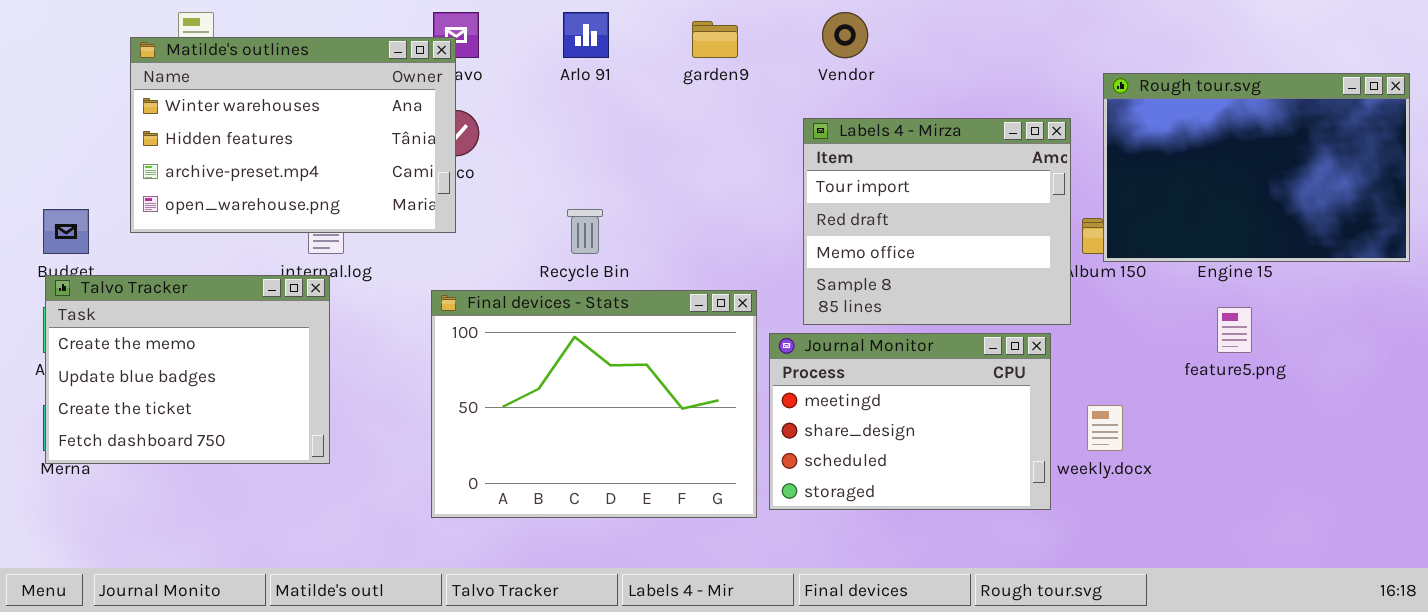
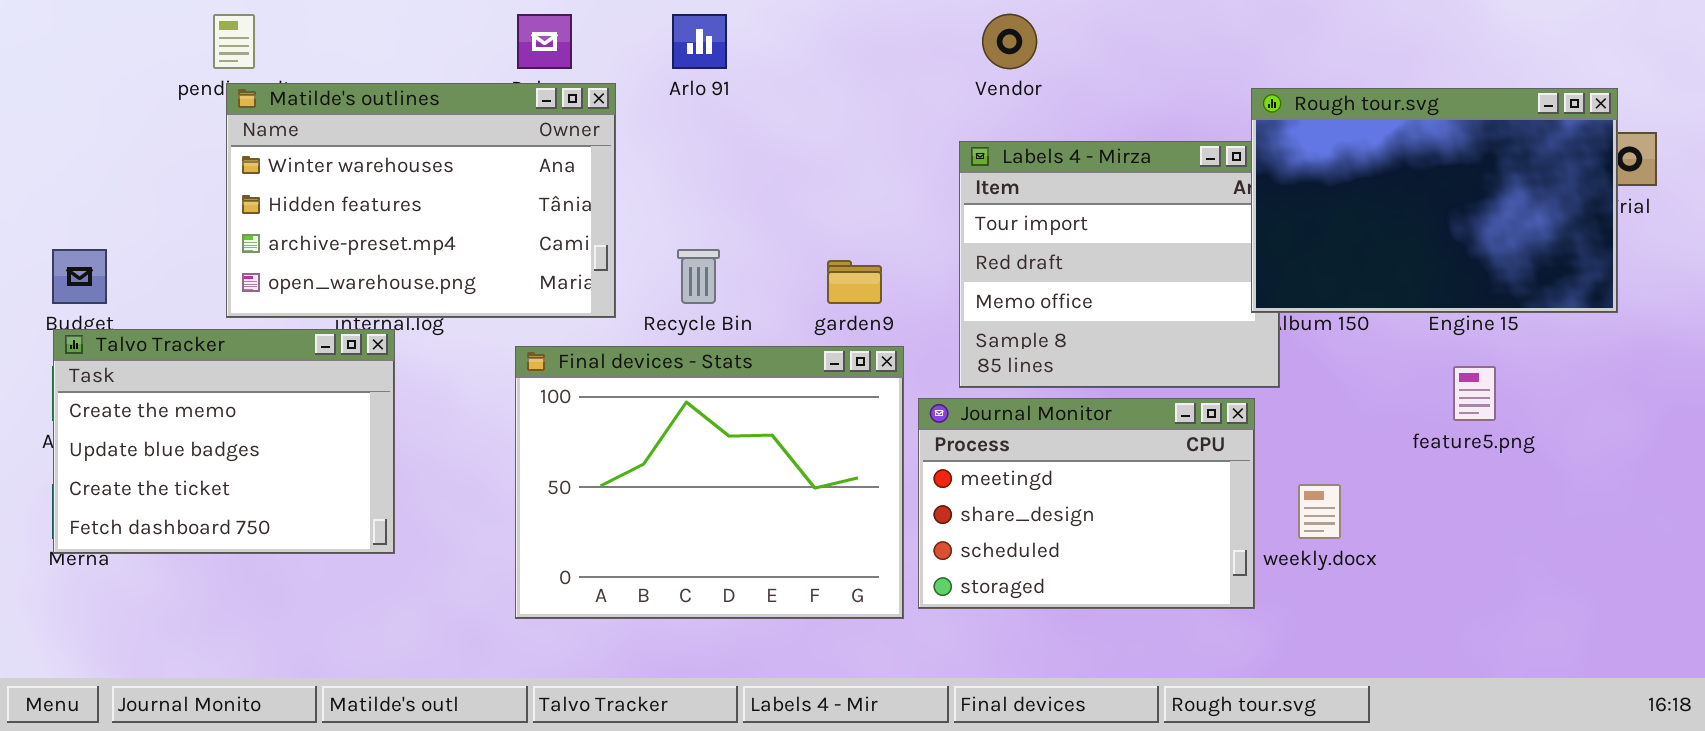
garden9: [692,21,738,58] -> [827,260,882,304], moved
Matilde's outlines: [130,37,456,233] -> [226,83,616,318], moved
Rough tour.svg: [1103,73,1410,262] -> [1251,88,1618,313], moved

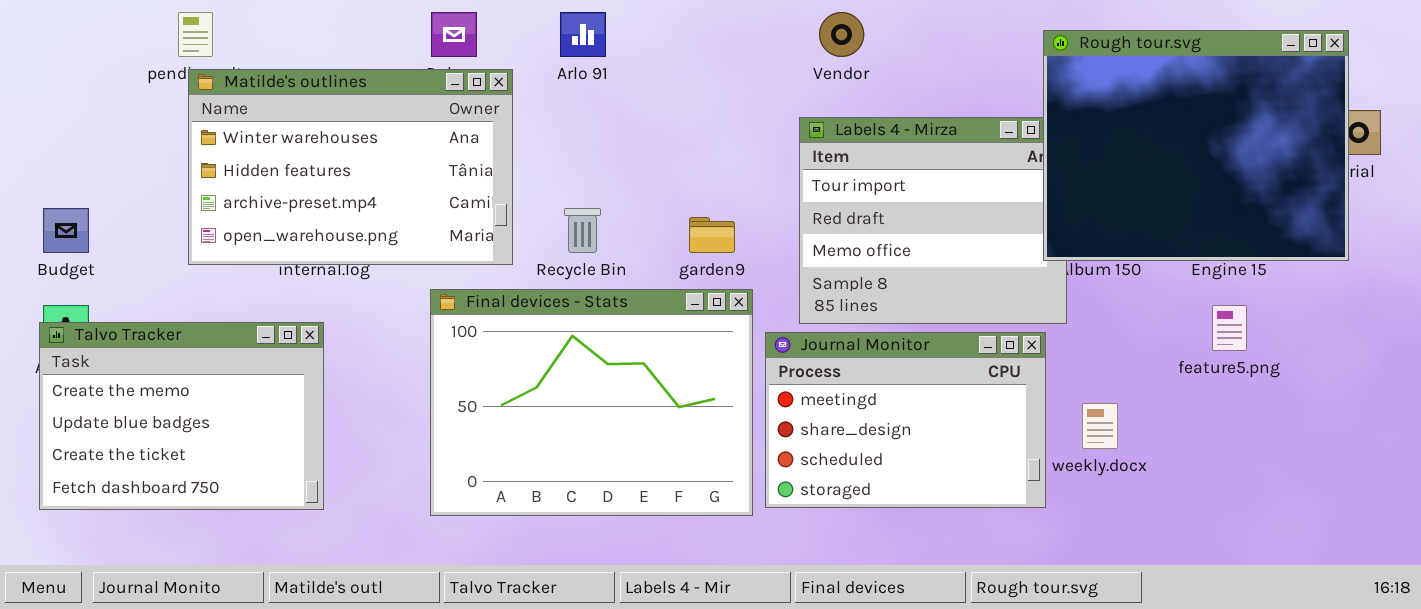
Rough tour.svg: [1251,88,1618,313] -> [1043,30,1349,261], resized
Talvo Tracker: [53,329,395,554] -> [39,322,324,510], moved

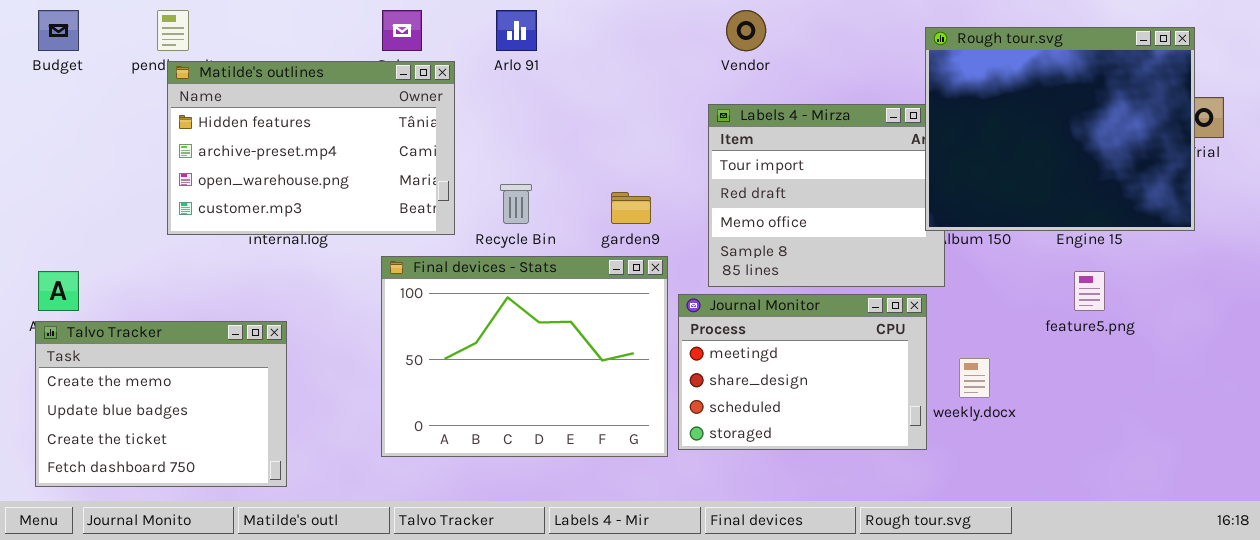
Matilde's outlines: [188,69,513,265] -> [167,61,455,235], scrolled down 1 row
Budget: [43,208,89,253] -> [38,10,79,51], moved
Talvo Tracker: [39,322,324,510] -> [35,321,287,487], moved

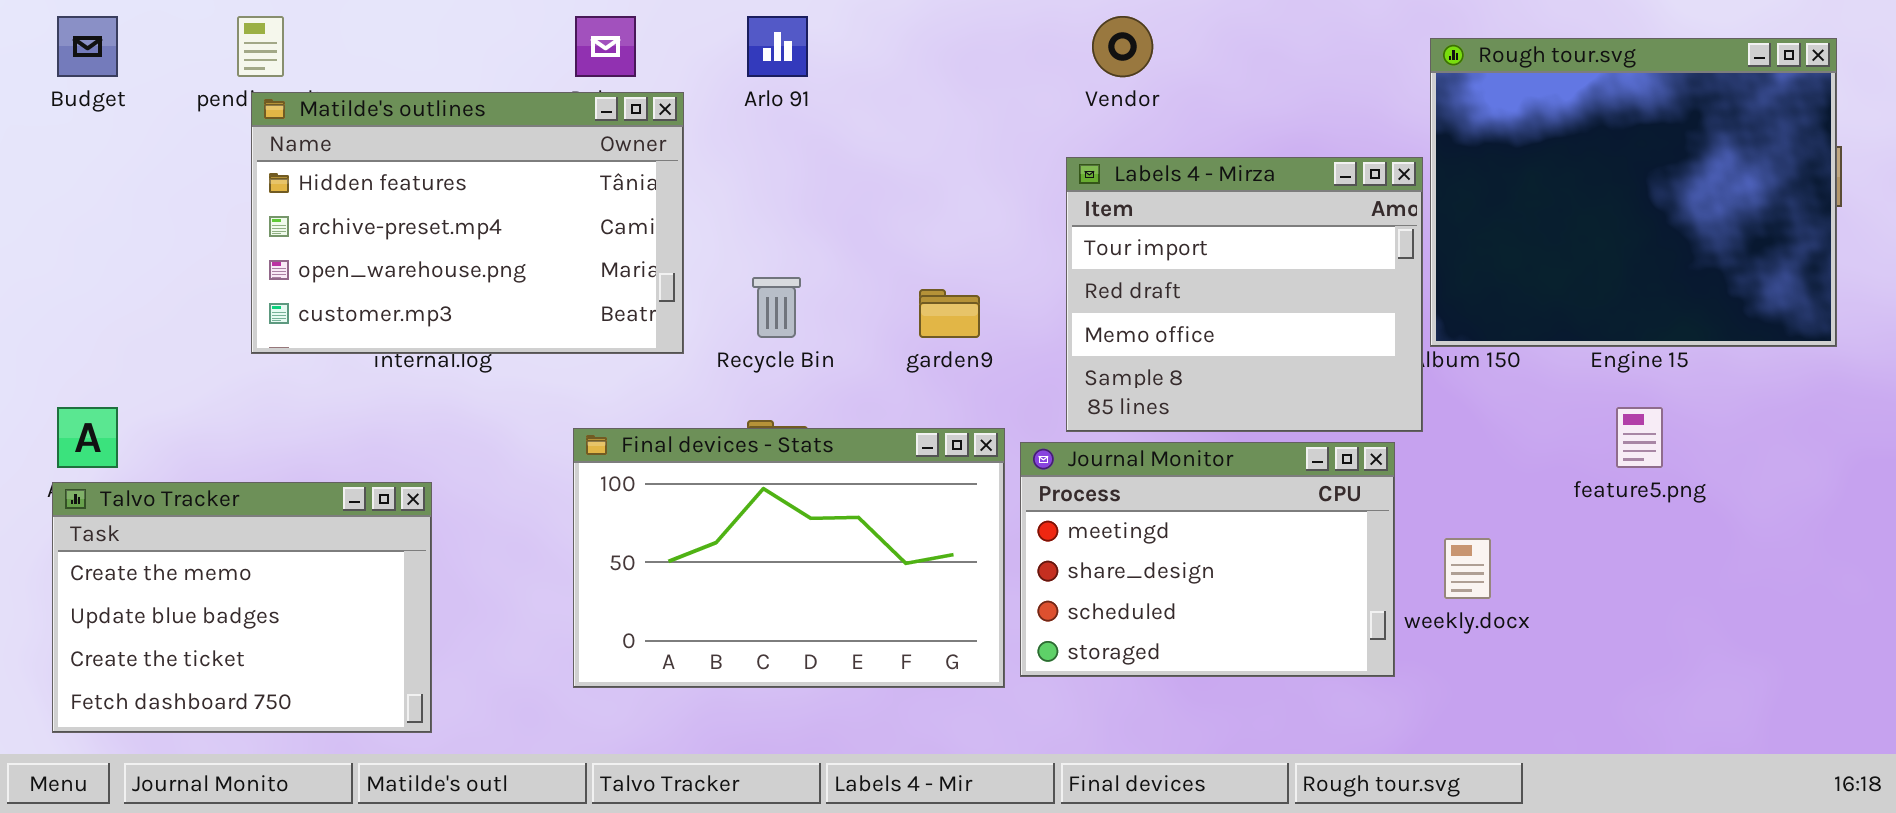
Rough tour.svg: [925,27,1195,231] -> [1430,38,1837,347], moved
Final devices - Stats: [381,256,668,457] -> [573,428,1005,688], resized

